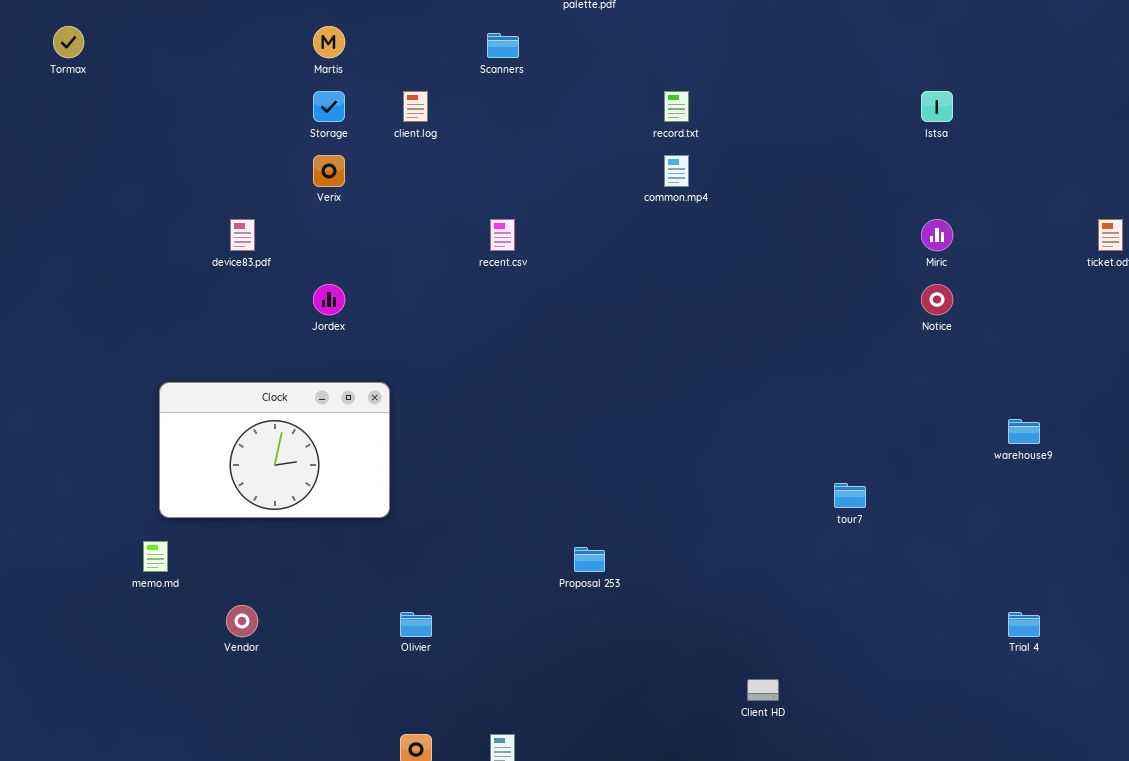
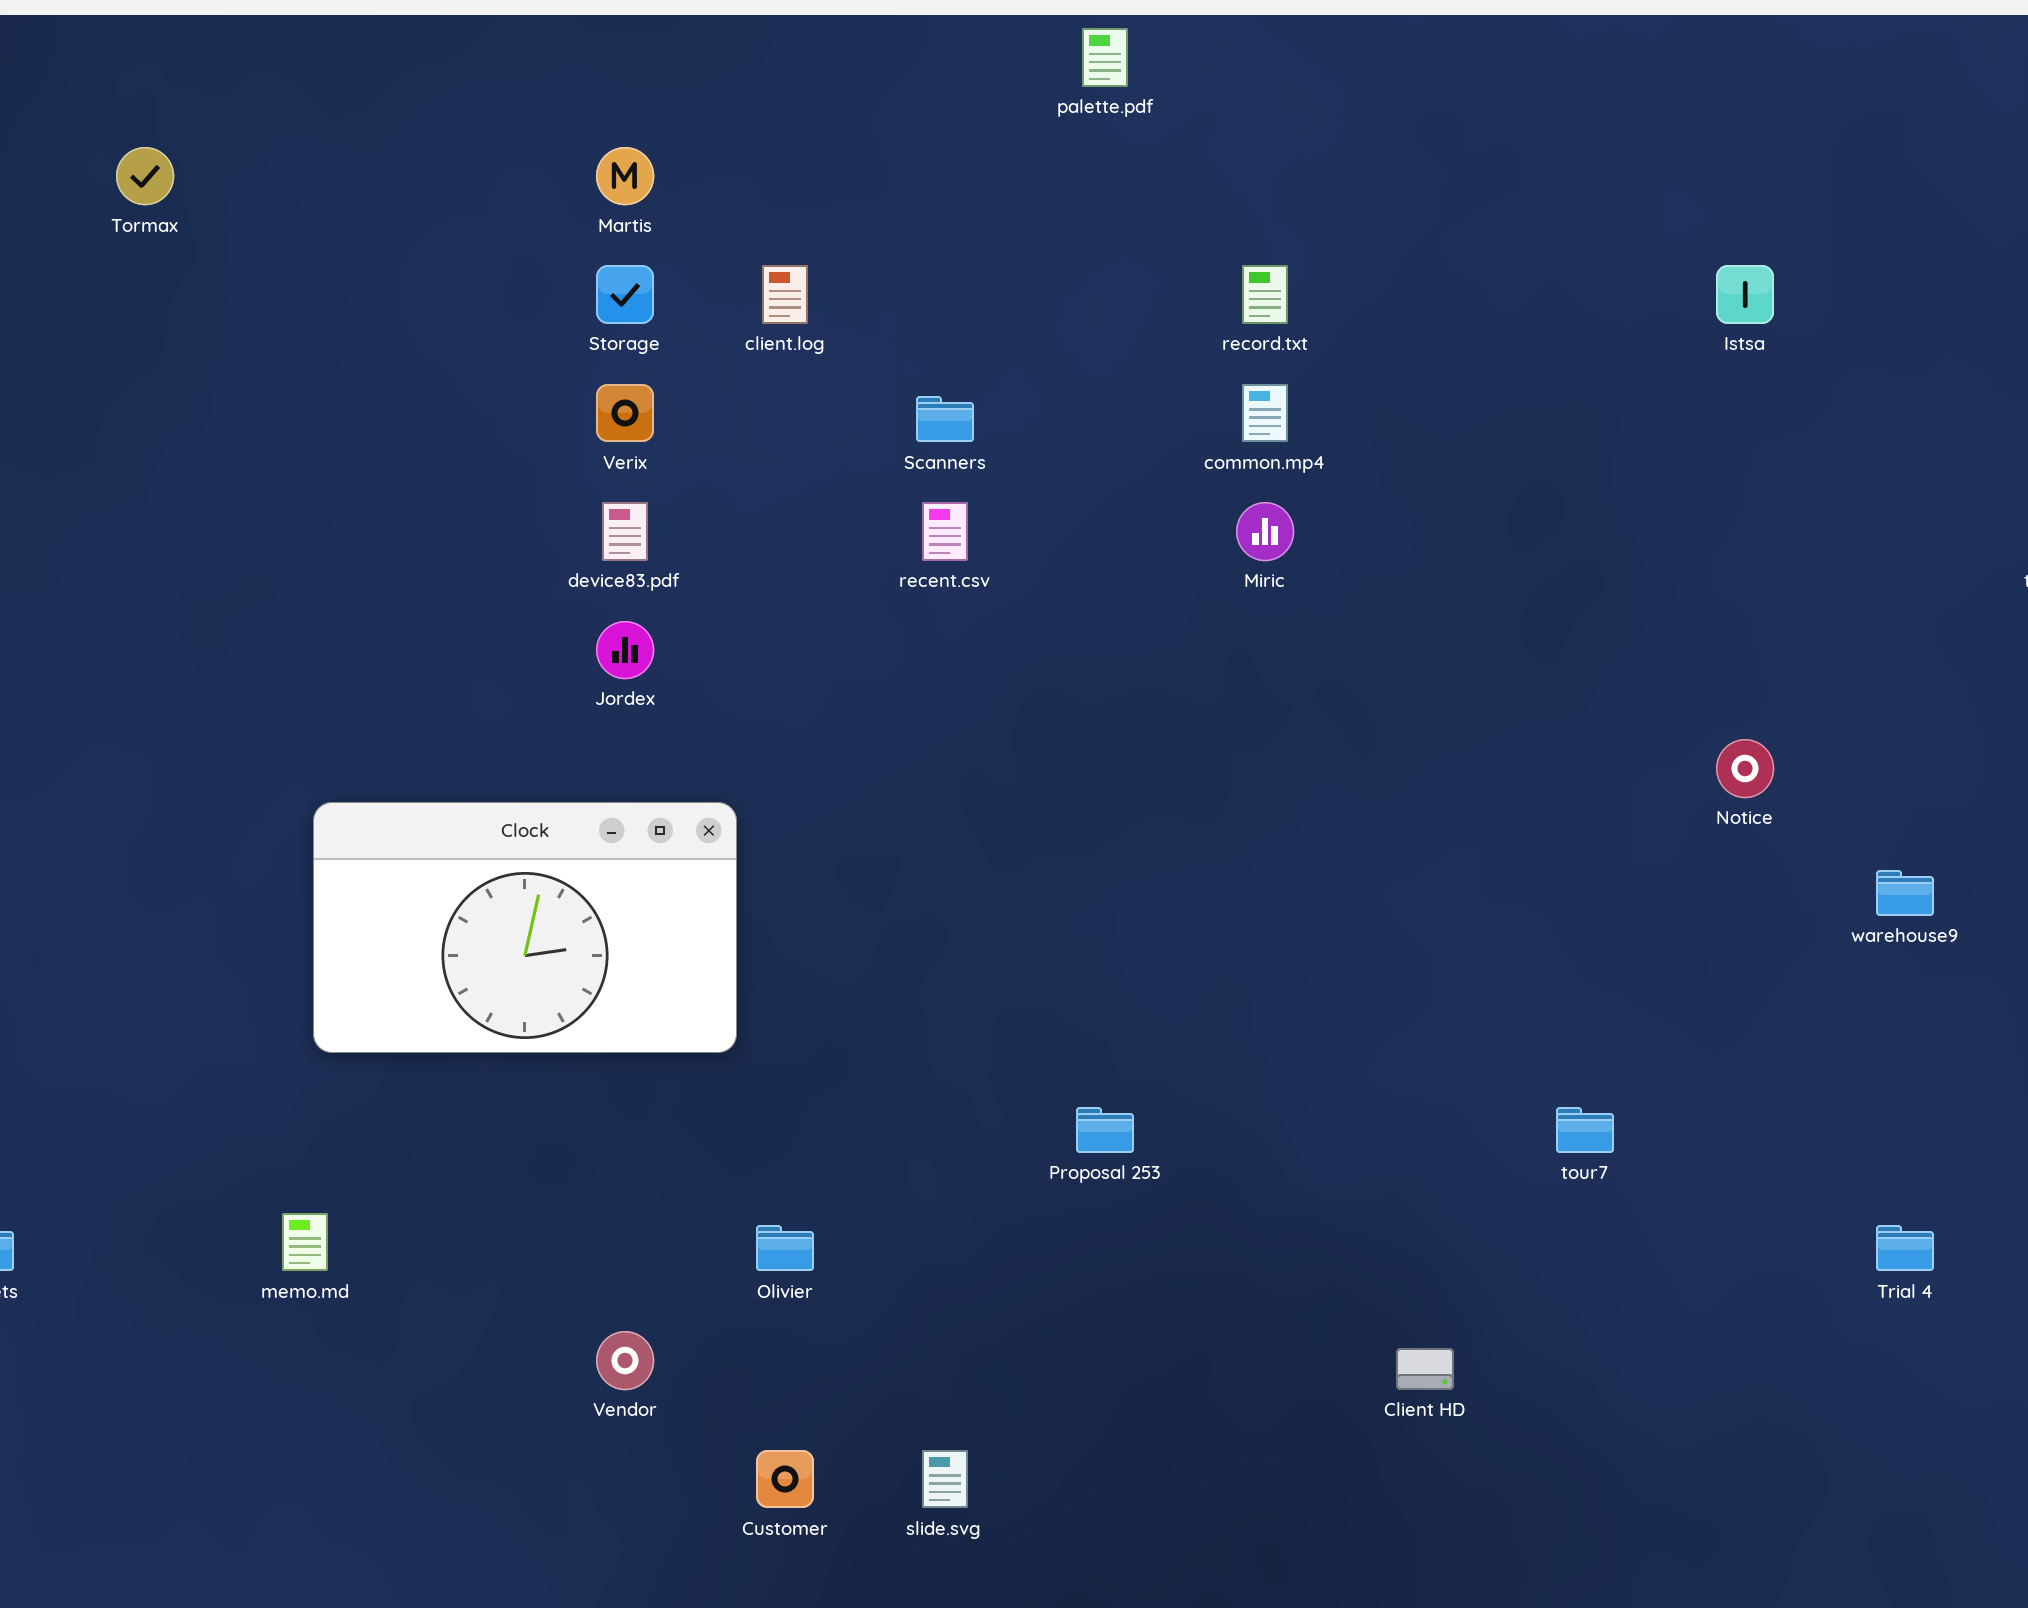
Scanners: [487,33,519,58] -> [916,396,974,442], moved
device83.pdf: [230,219,255,251] -> [602,502,648,561], moved
Miric: [921,219,953,251] -> [1236,502,1294,561], moved
Notice: [921,284,953,315] -> [1716,739,1774,798], moved
tour7: [834,483,866,508] -> [1556,1107,1614,1153], moved
memo.md: [143,541,168,572] -> [282,1213,328,1271], moved
Vendor: [226,605,258,637] -> [596,1331,654,1390], moved

